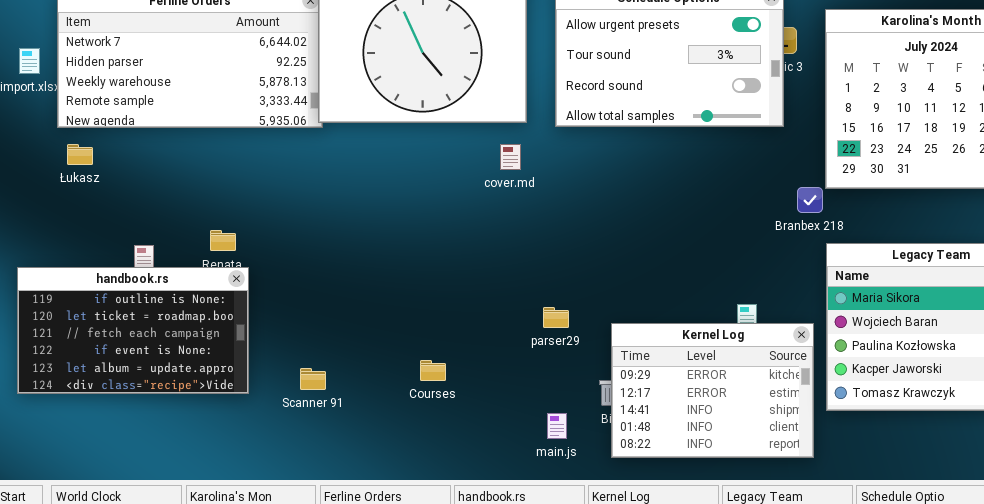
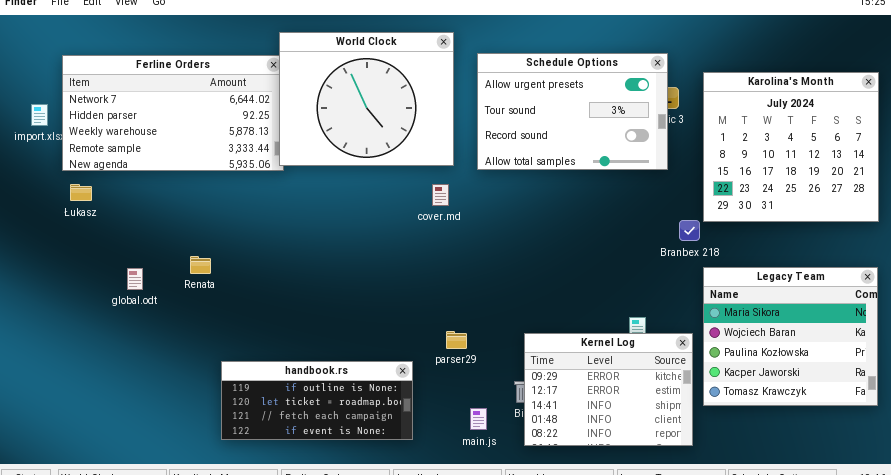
handbook.rs: [17,267,249,394] -> [221,361,413,440], moved, resized
parser29: [543,307,569,328] -> [446,331,467,349], moved

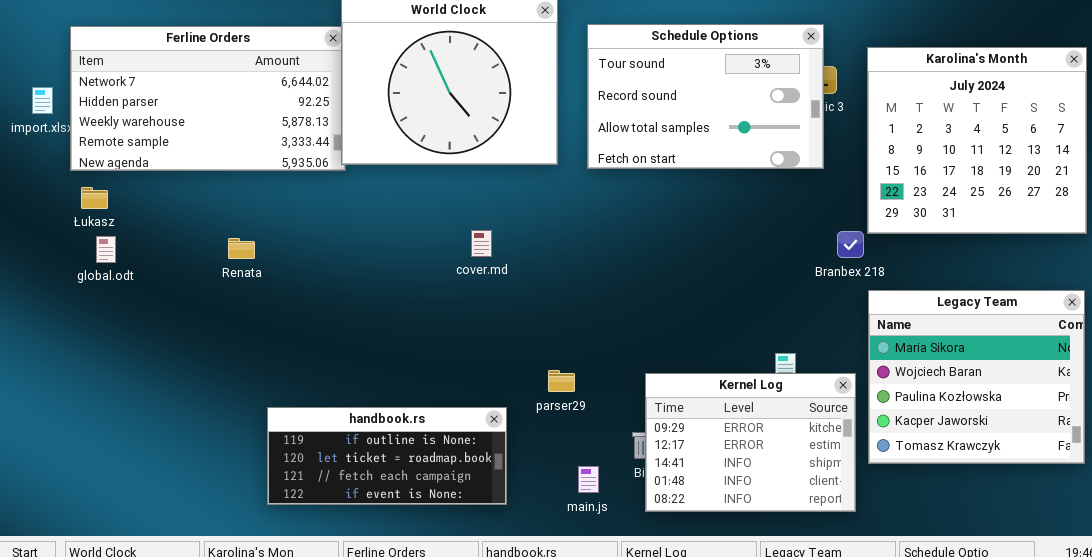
Schedule Options: [477,53,668,170] -> [587,24,824,169], scrolled down 1 row
cover.md: [432,184,449,206] -> [471,230,492,257], moved
Renata: [190,256,211,274] -> [228,238,255,259], moved
global.odt: [127,268,143,290] -> [96,236,116,263], moved

